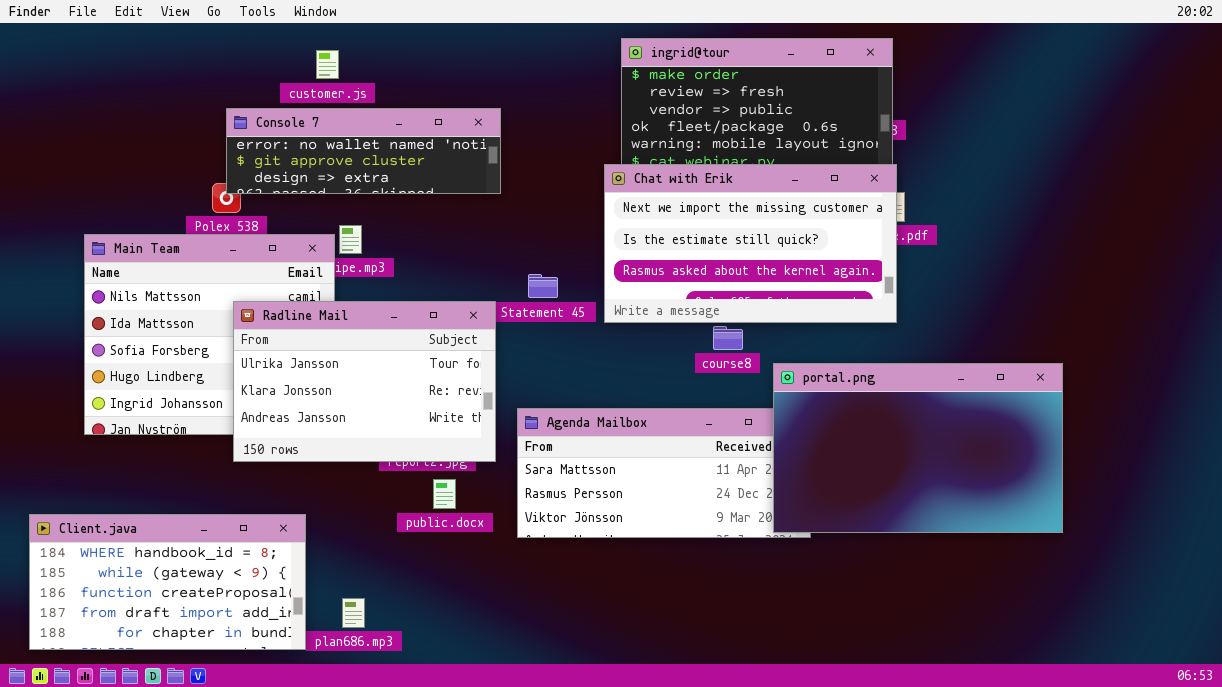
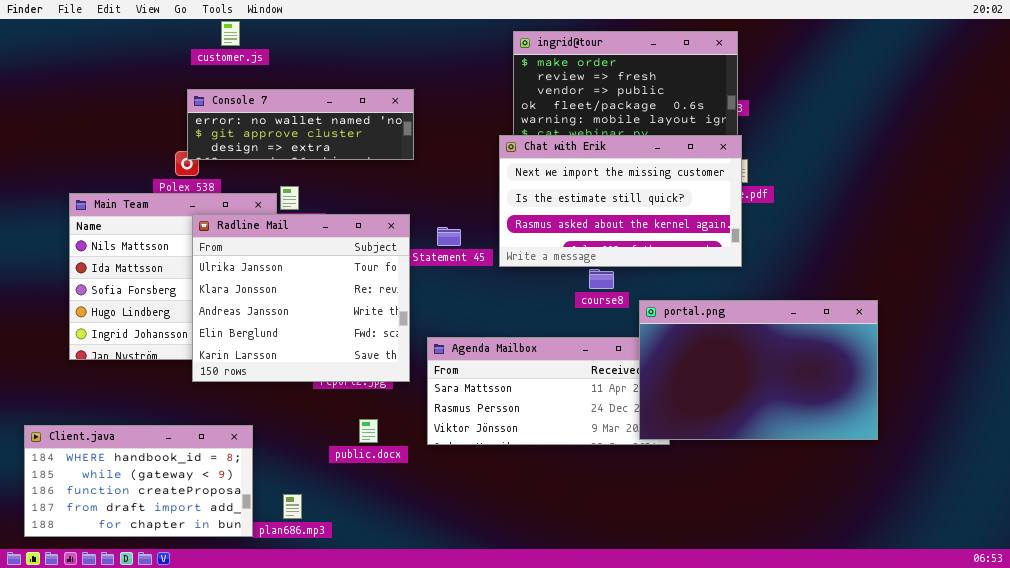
customer.js: [316,50,339,79] -> [221,21,240,46], moved
Radline Mail: [233,301,496,462] -> [192,214,410,382], resized
public.docx: [433,479,456,509] -> [359,419,378,443], moved

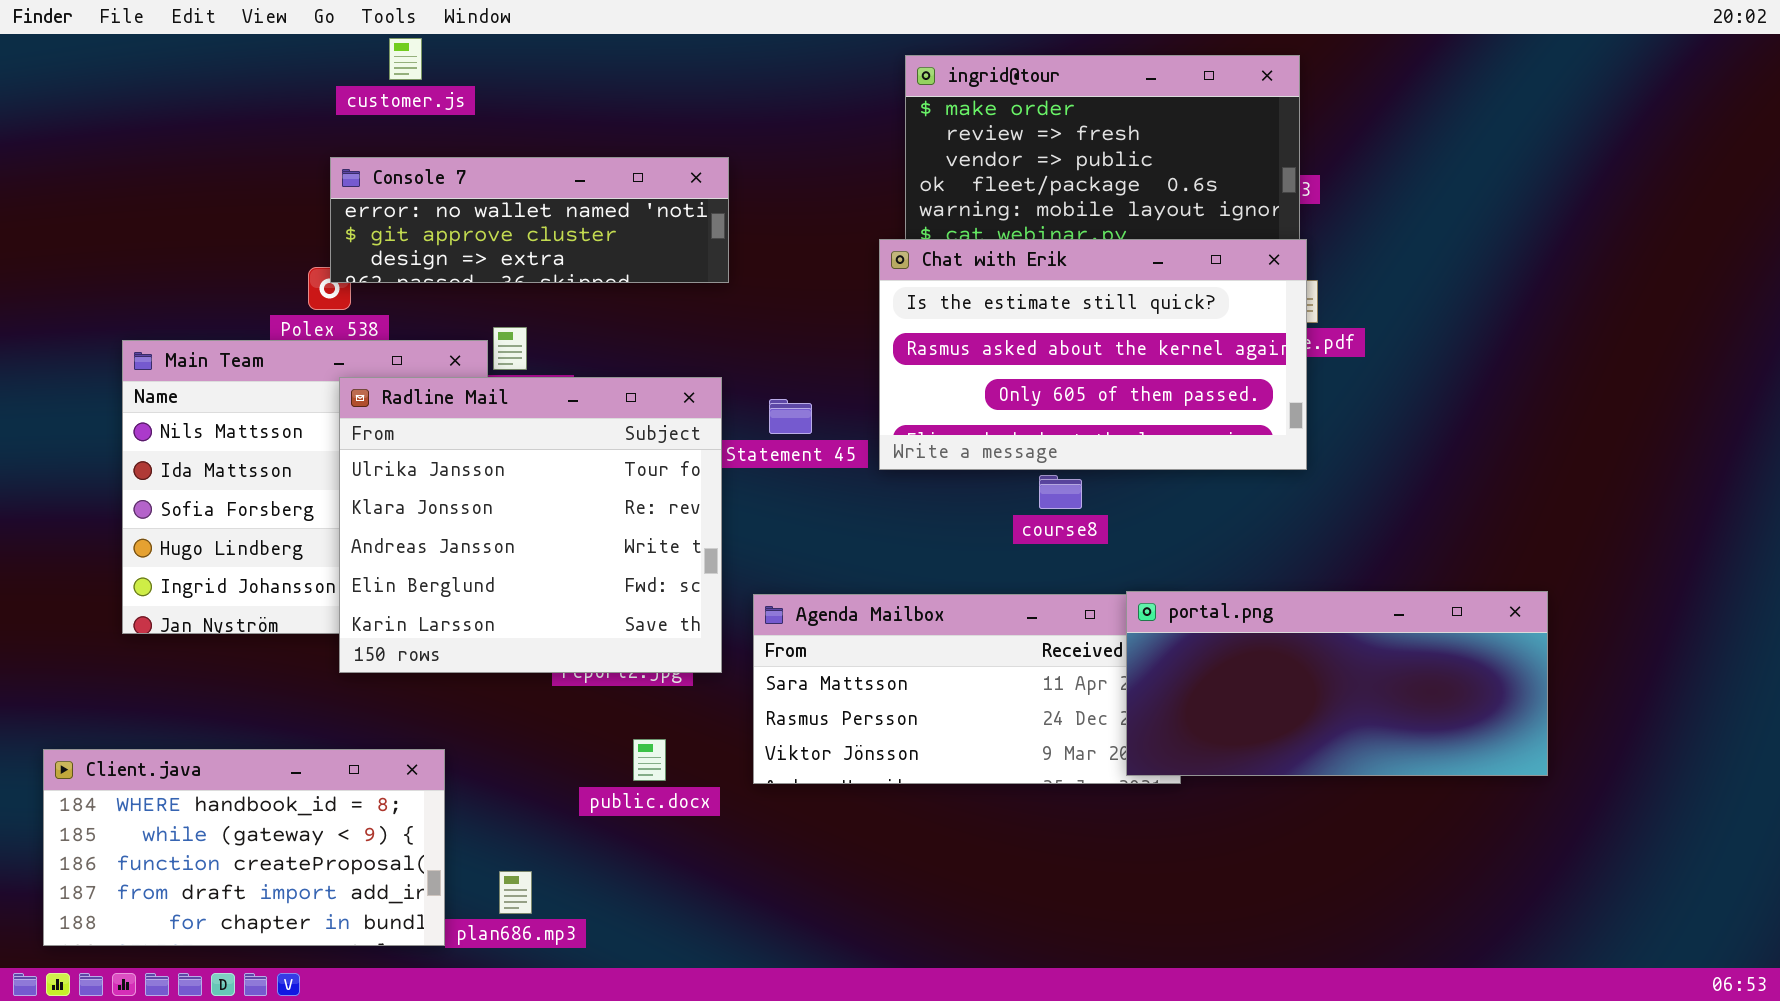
Chat with Erik: [499,135,742,267] -> [879,239,1307,470], scrolled down 1 row
portal.png: [639,300,878,440] -> [1126,591,1548,776], resized

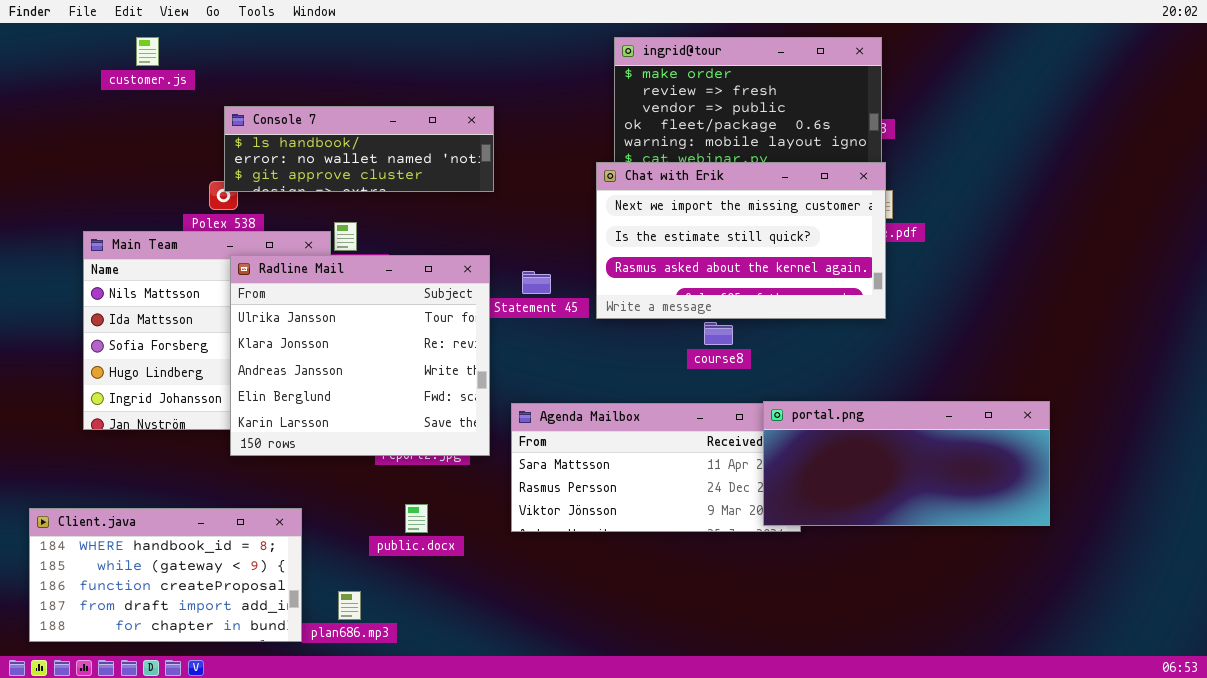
customer.js: [389,38,422,80] -> [136,37,159,66], moved
Console 7: [330,157,729,283] -> [224,106,494,192], scrolled up 1 row
Chat with Erik: [879,239,1307,470] -> [596,162,886,319], scrolled up 1 row
public.docx: [633,739,666,781] -> [405,504,428,533], moved

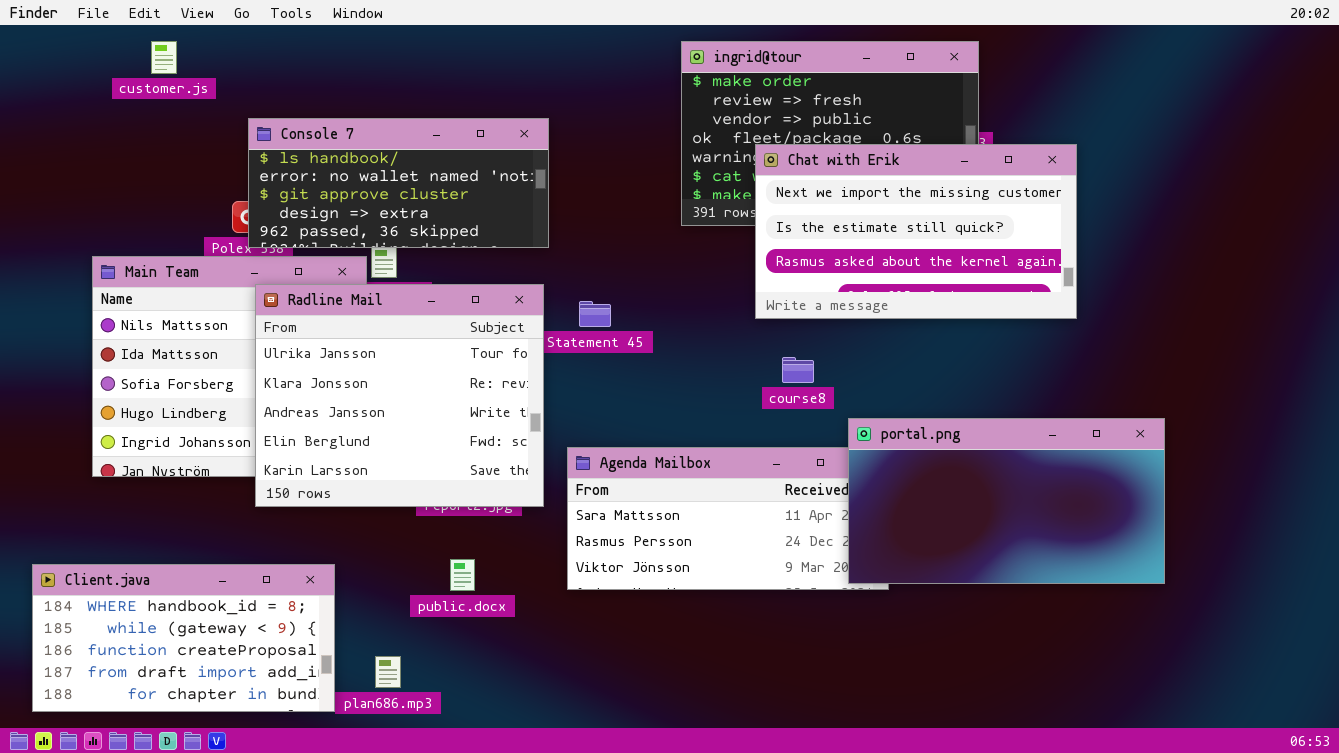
Console 7: [224,106,494,192] -> [248,118,549,248], resized
Chat with Erik: [596,162,886,319] -> [755,144,1077,319], moved
portal.png: [763,401,1050,526] -> [848,418,1165,584], resized

